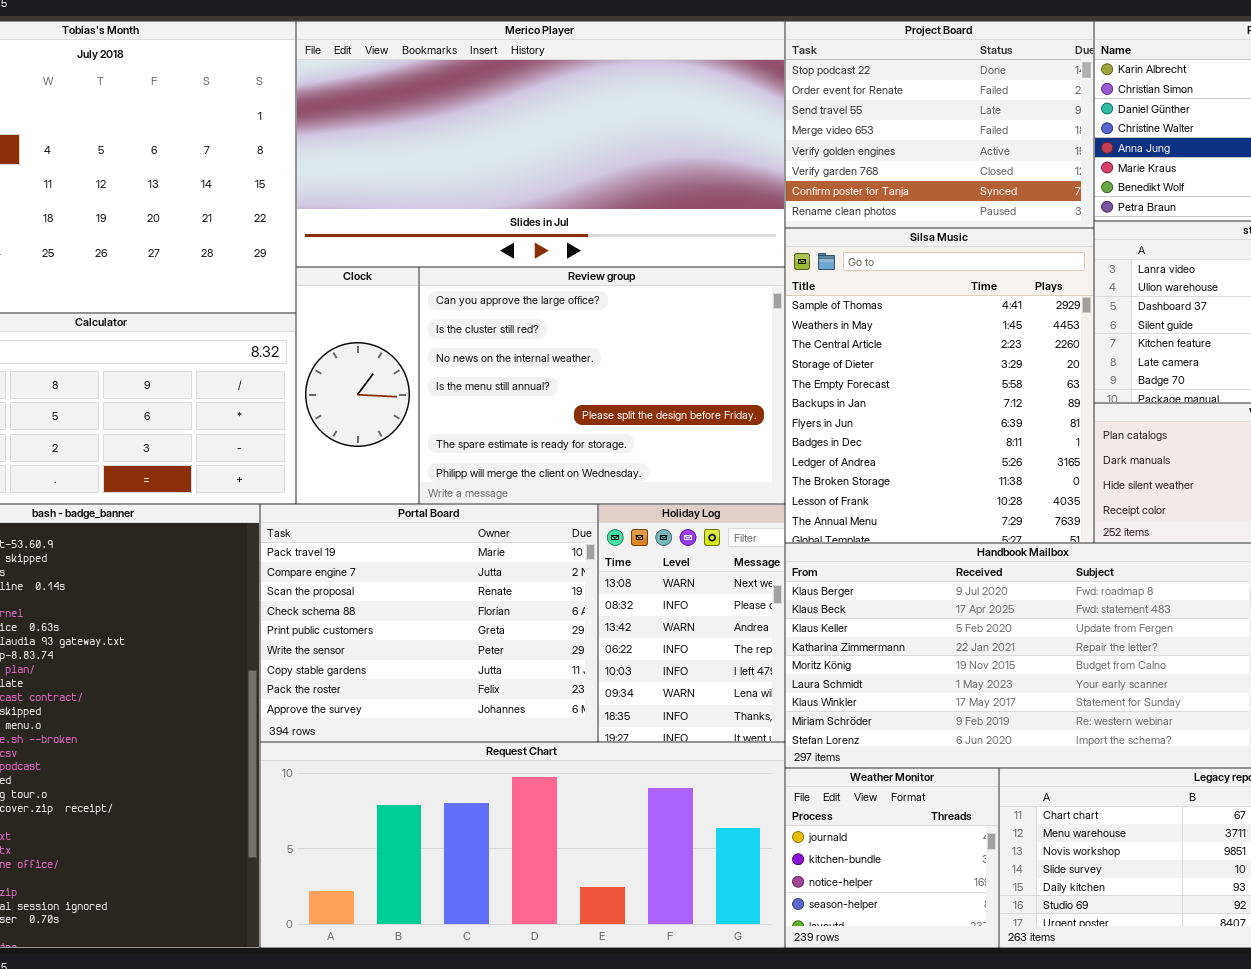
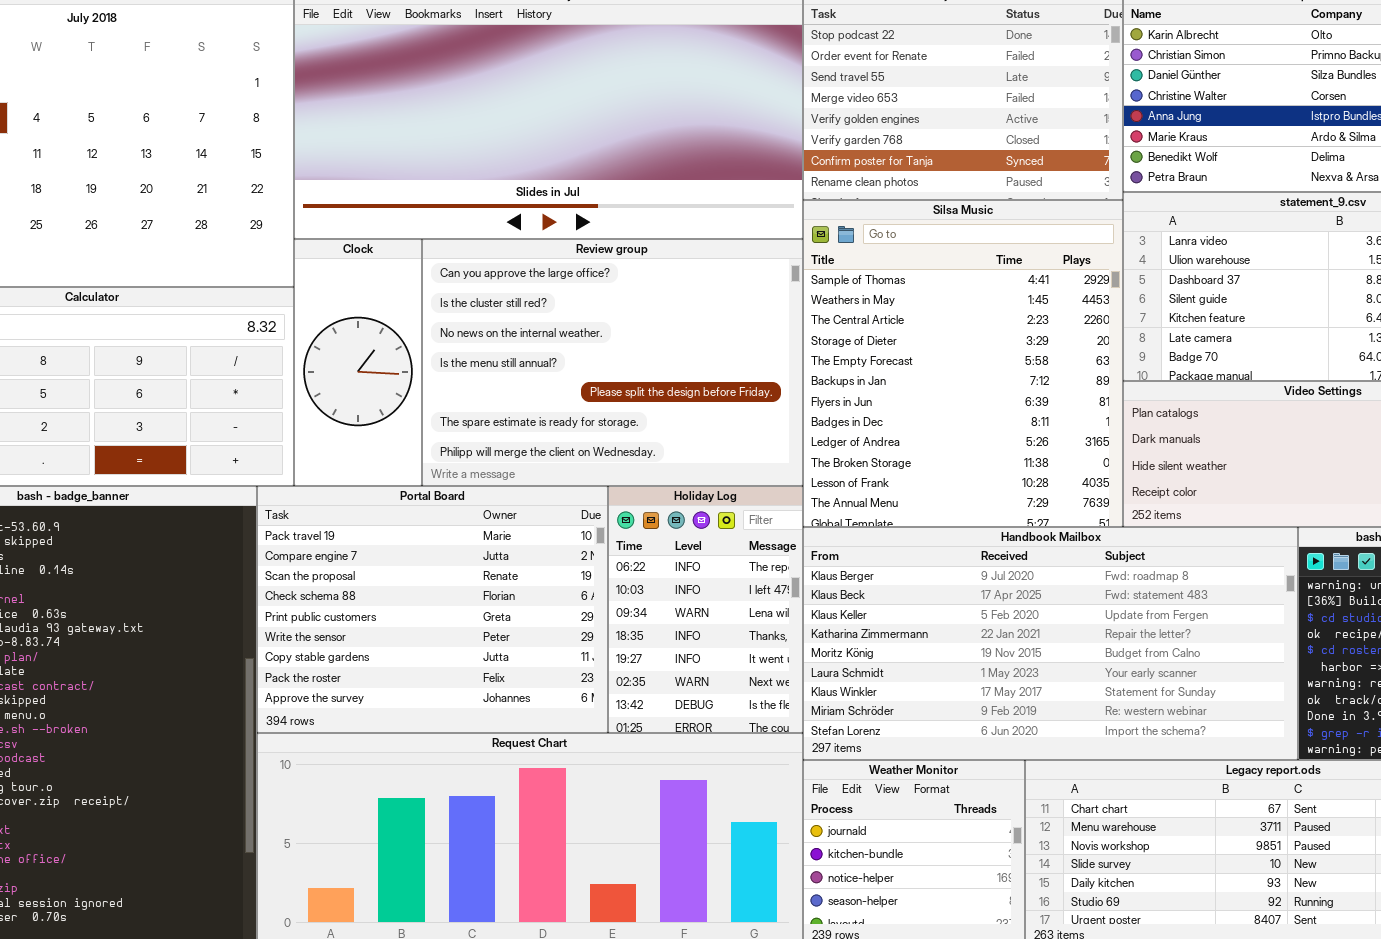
Holiday Log: [598,504,785,742] -> [608,486,803,733], scrolled down 3 rows

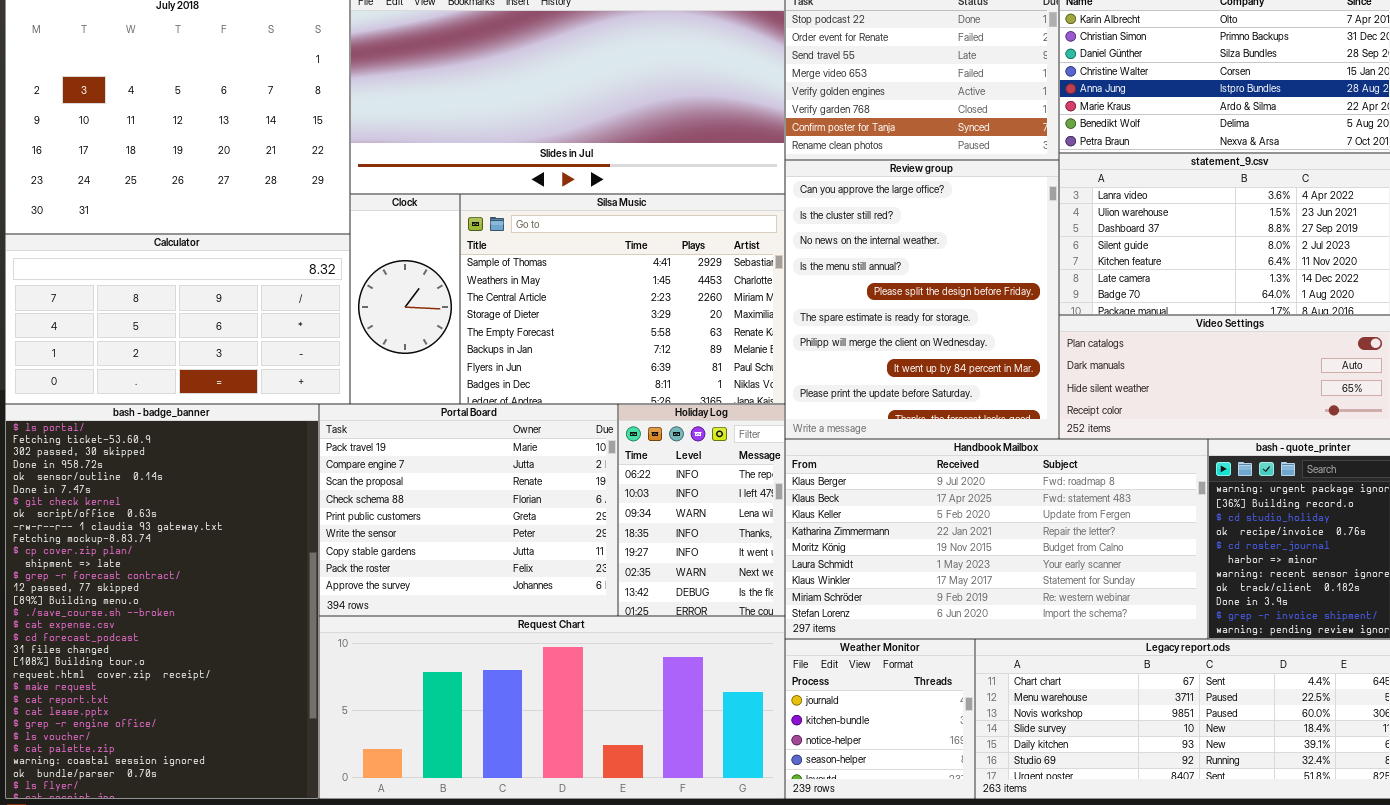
Silsa Music: [803,200,1123,527] -> [460,194,785,404], moved, resized
Review group: [422,239,803,486] -> [785,160,1059,439], moved, resized

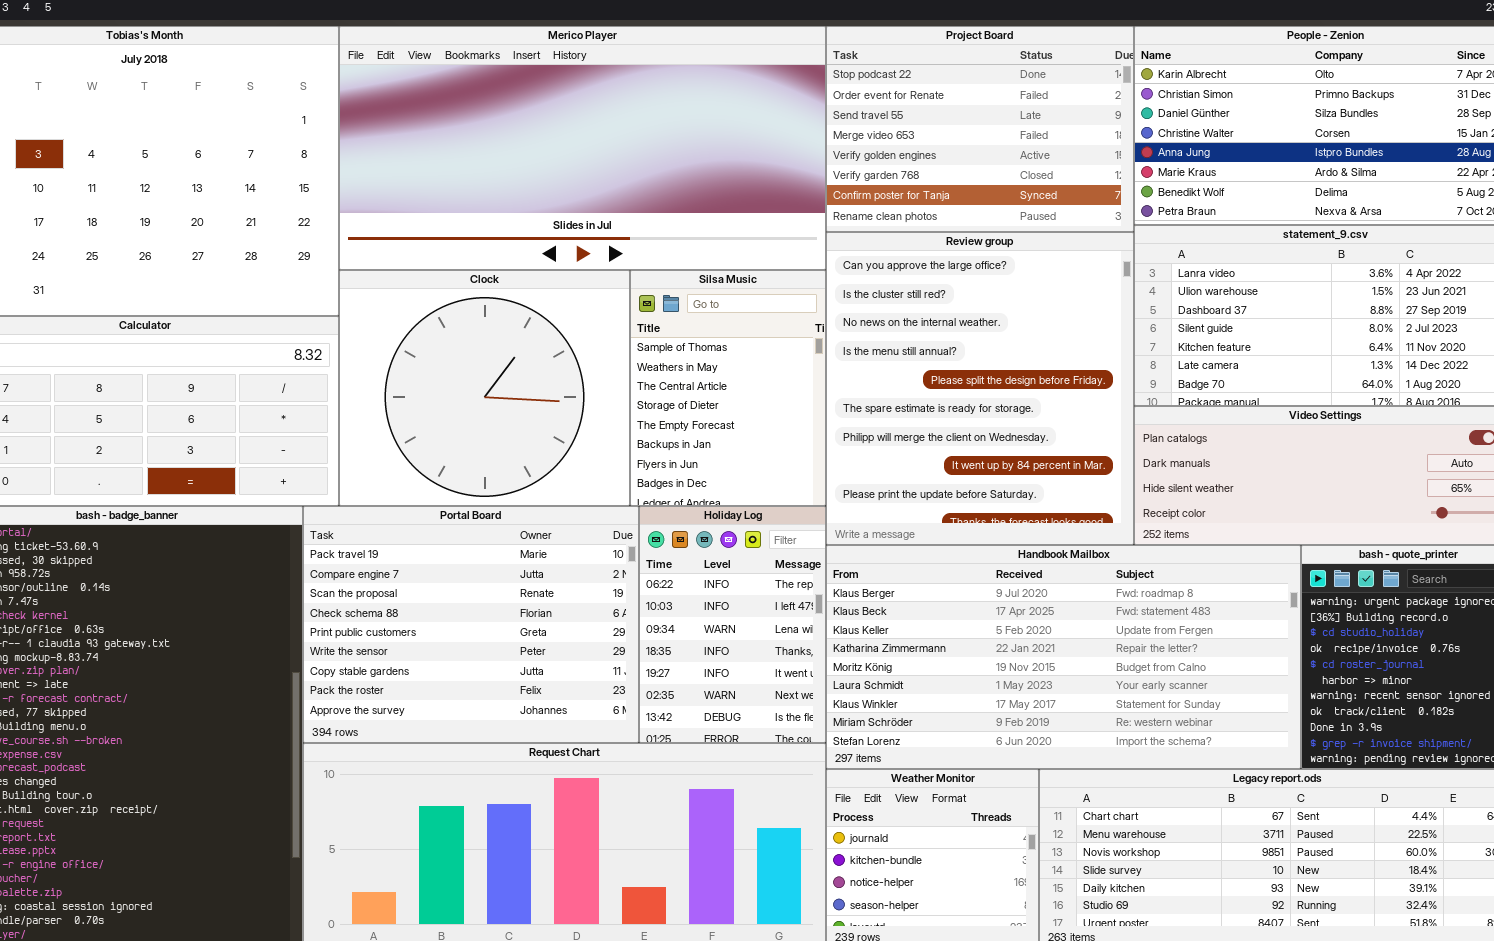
Clock: [350,194,460,404] -> [339,270,630,506], resized
Silsa Music: [460,194,785,404] -> [630,270,826,506], resized

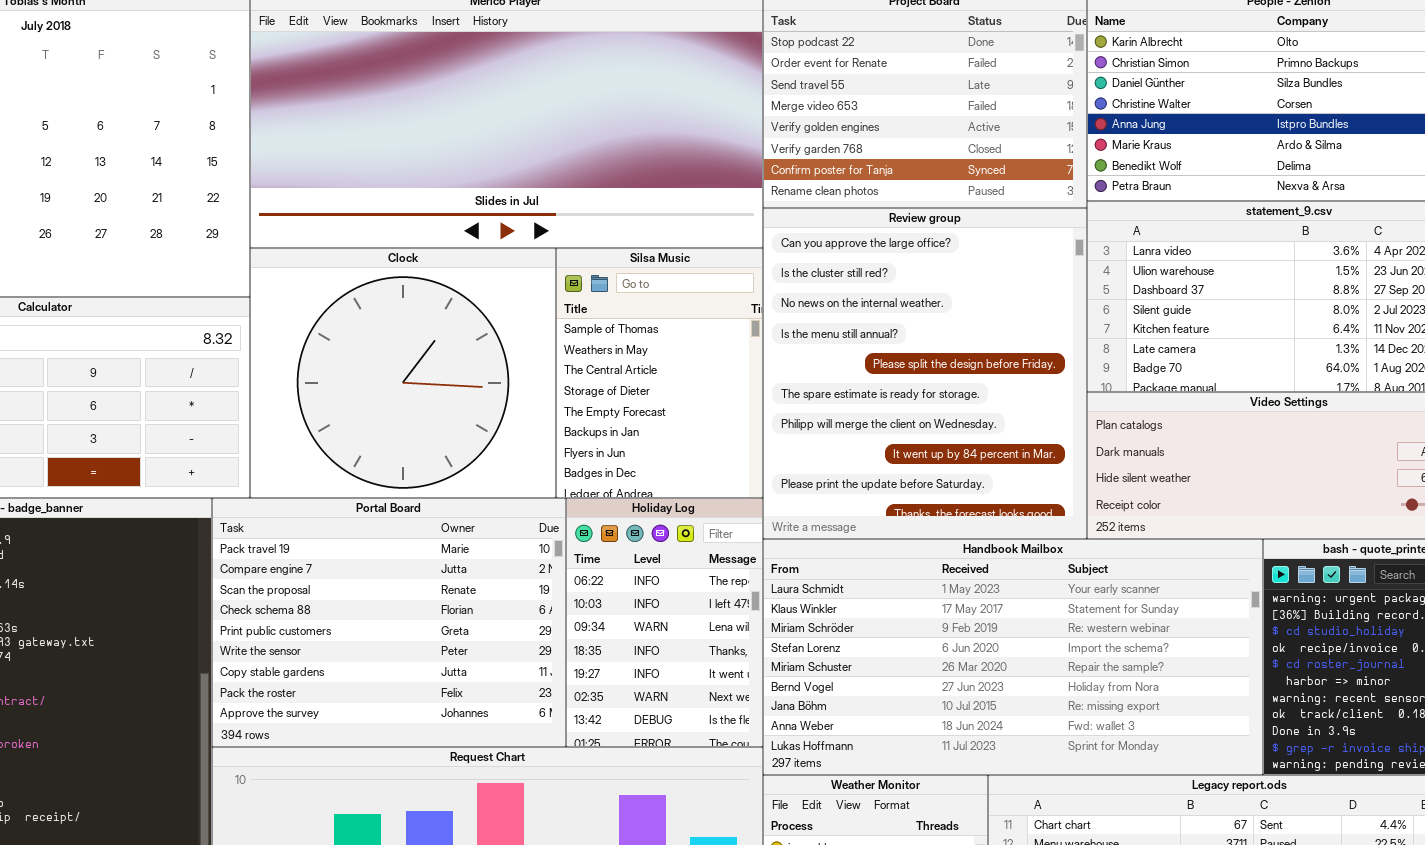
Handbook Mailbox: [826,545,1301,769] -> [763,539,1263,775], scrolled down 5 rows

